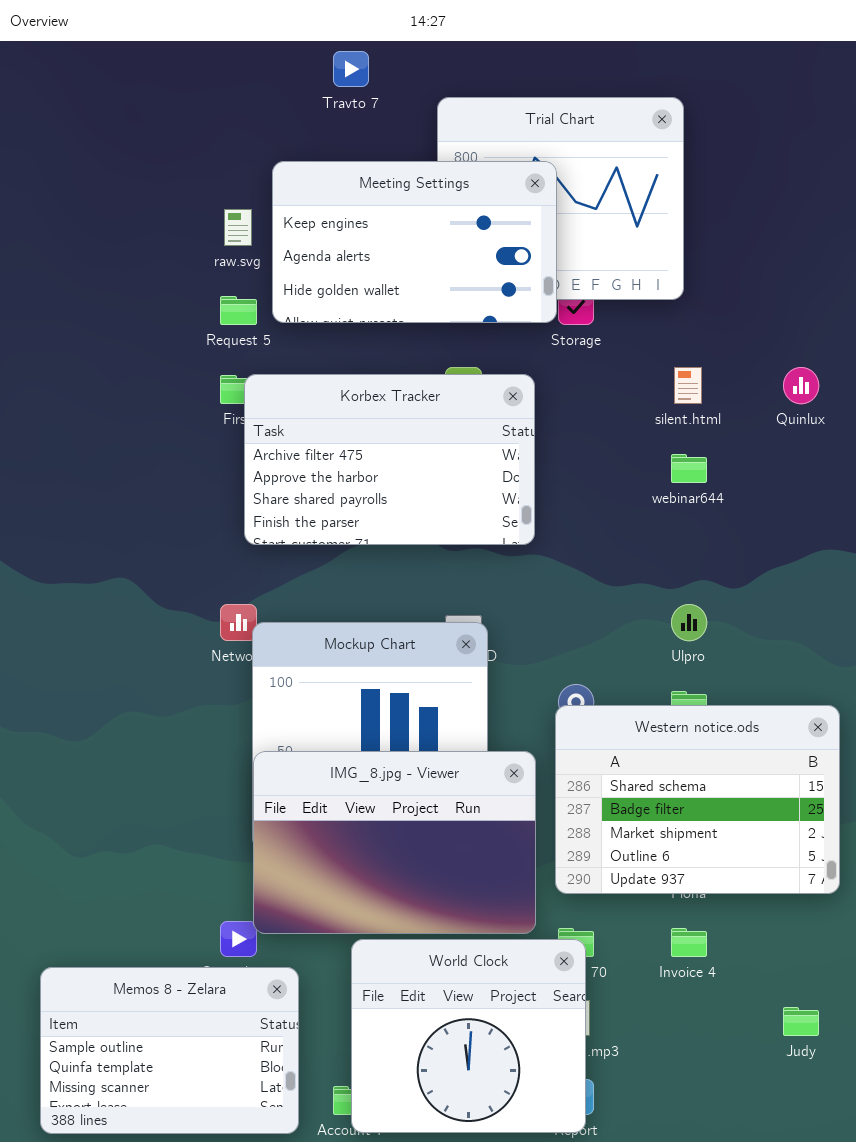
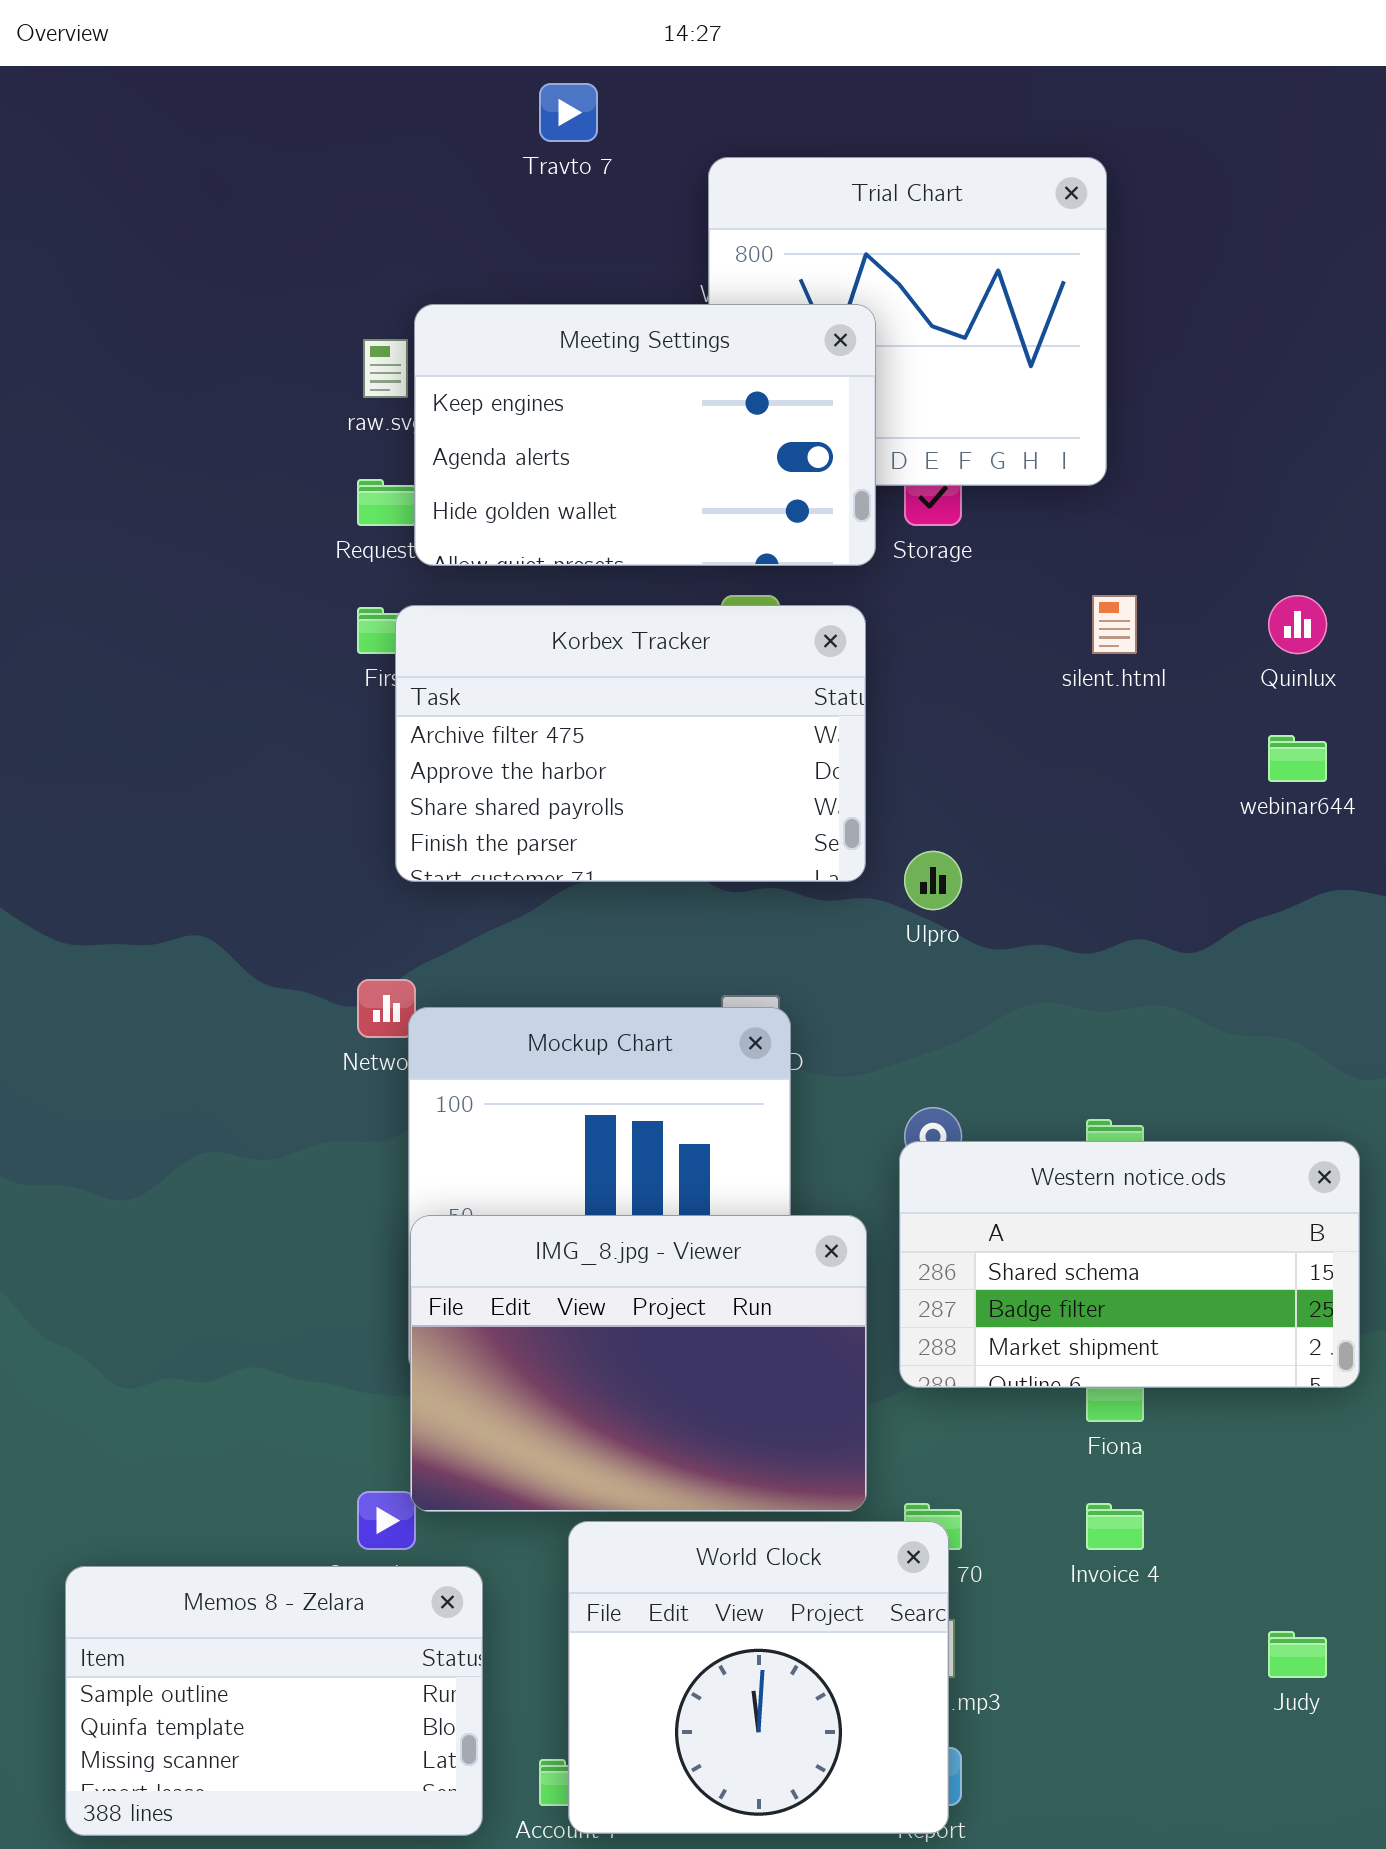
Meeting Settings: [272,161,557,323] -> [414,304,876,566], moved
webinar644: [671,454,707,483] -> [1268,735,1327,782], moved
Ulpro: [671,604,707,641] -> [904,851,962,910], moved
Western notice.ods: [555,705,840,894] -> [899,1141,1360,1388], resized

